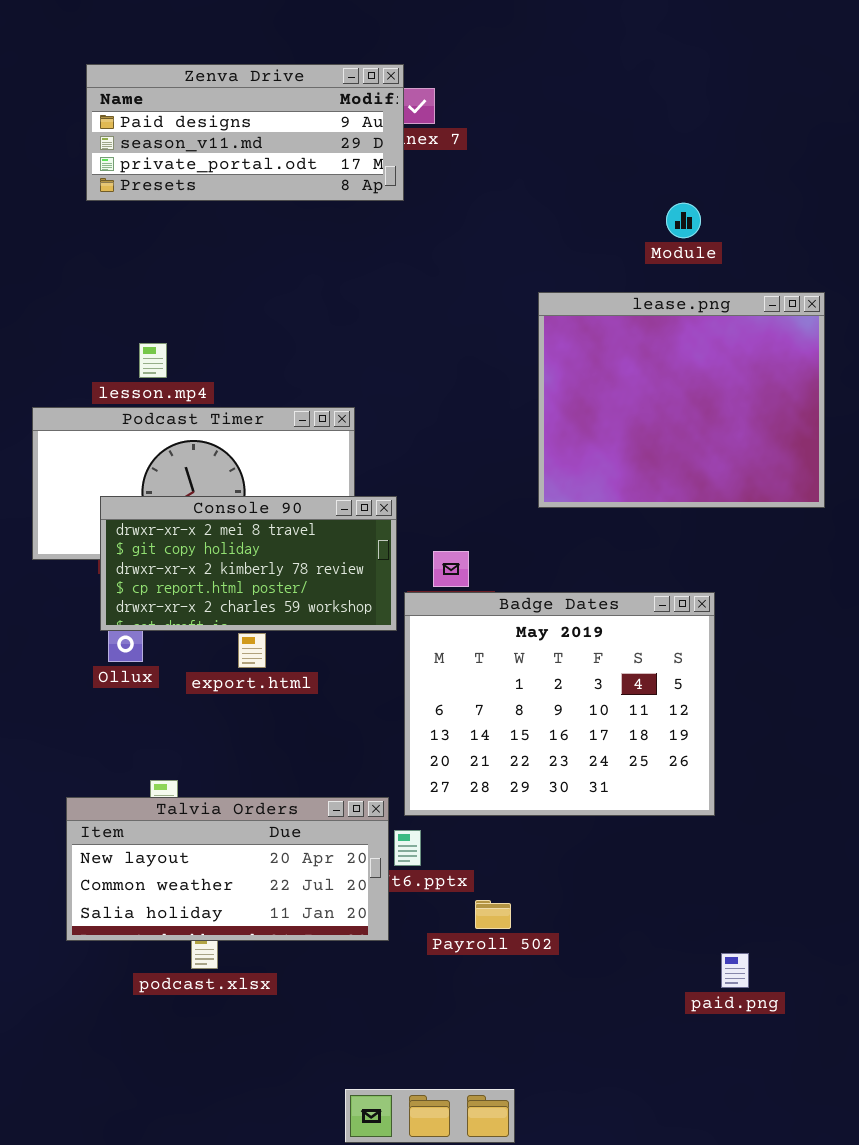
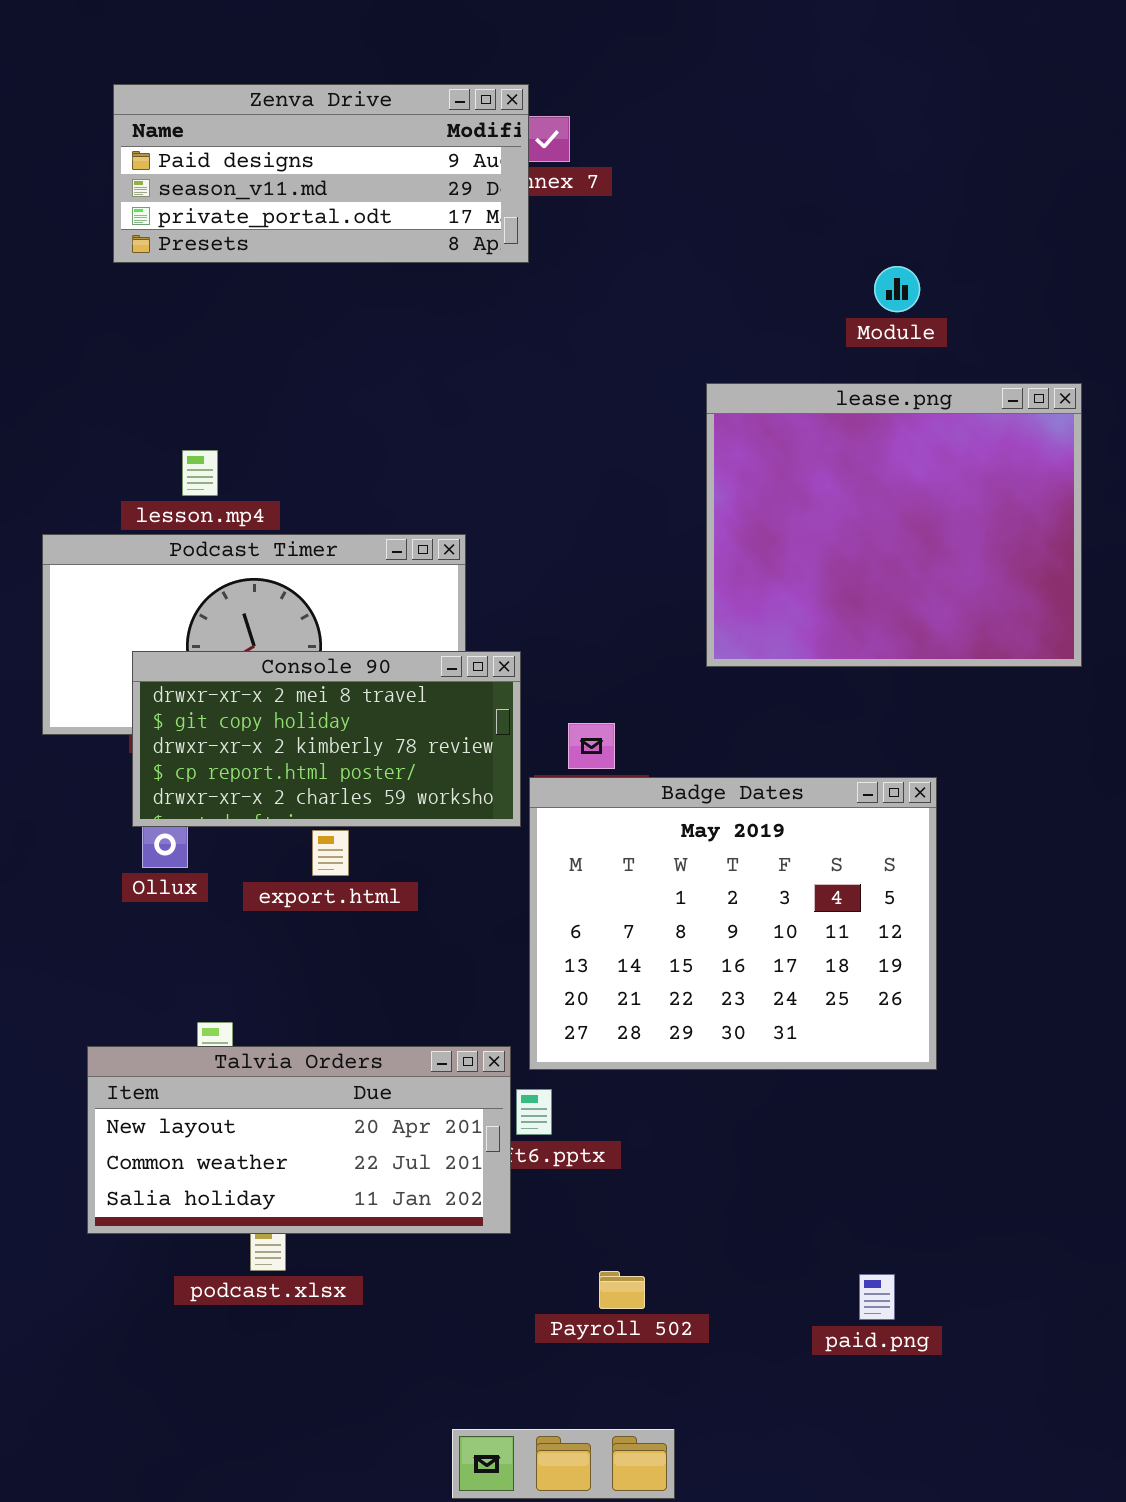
Payroll 502: [475,900,511,929] -> [599,1271,645,1309], moved
paid.png: [721,953,749,988] -> [859,1274,895,1320], moved

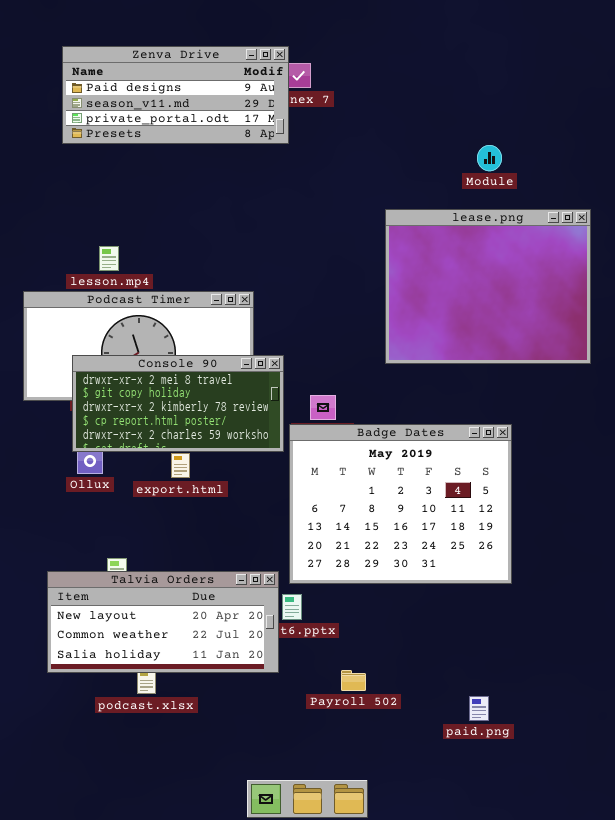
Payroll 502: [599,1271,645,1309] -> [341,670,366,691], moved

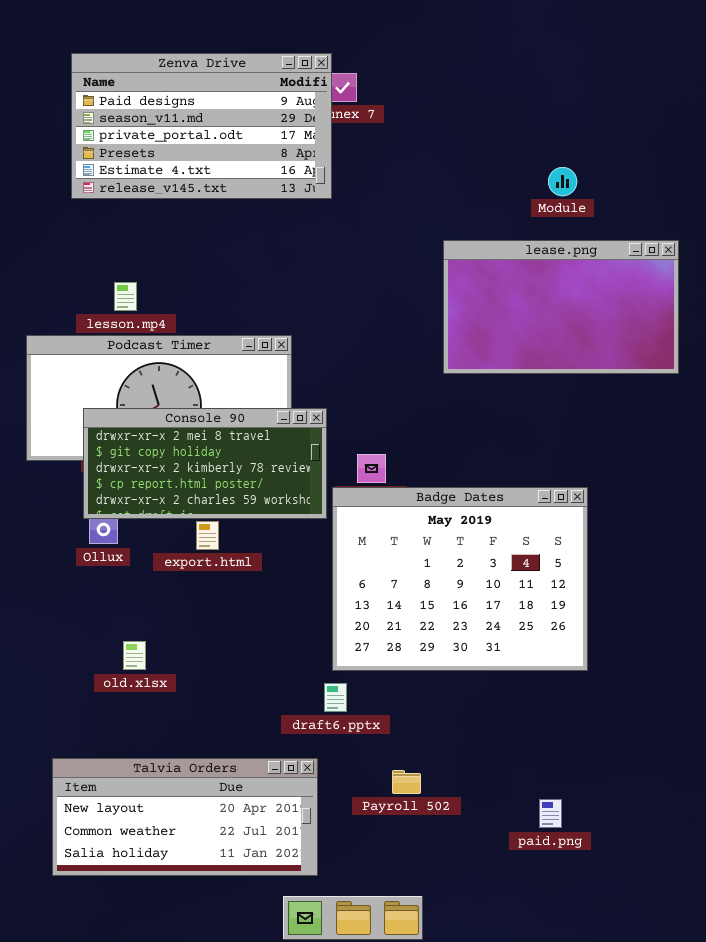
Zenva Drive: [62,46,289,144] -> [71,53,332,199], resized
lease.png: [385,209,591,364] -> [443,240,679,374], resized
Talvia Orders: [47,571,279,673] -> [52,758,318,876], moved

